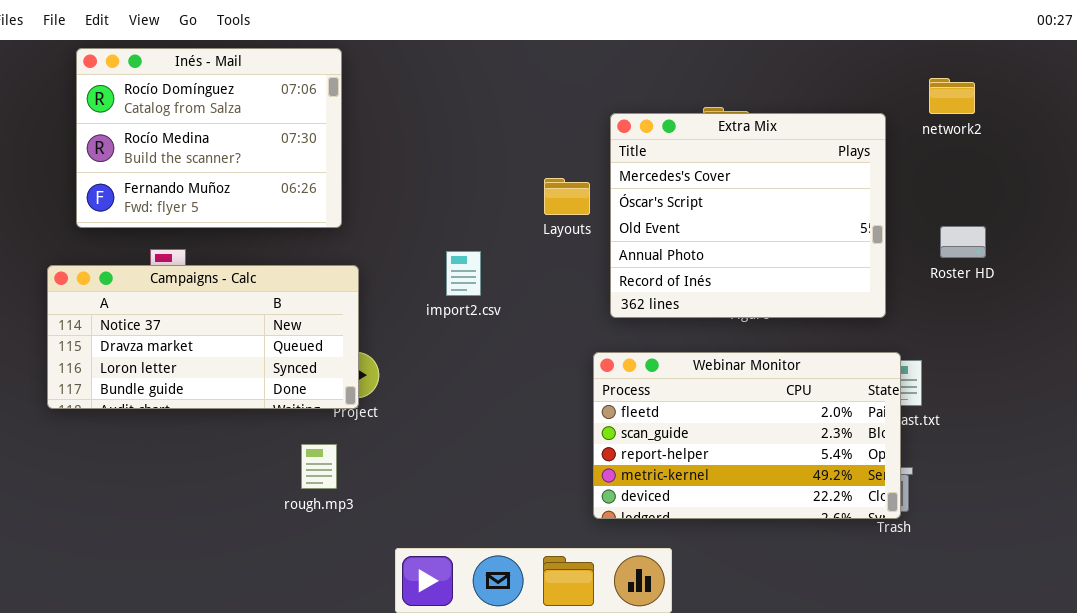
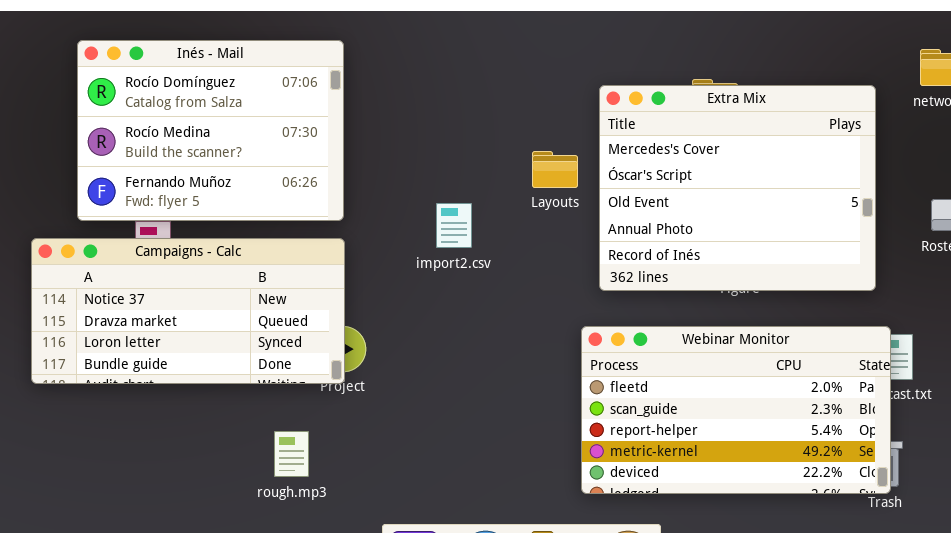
Inés - Mail: [76,48,342,228] -> [77,40,344,221], moved
import2.csv: [446,251,481,296] -> [436,203,472,248], moved
rough.mp3: [301,444,337,489] -> [274,431,309,477], moved

